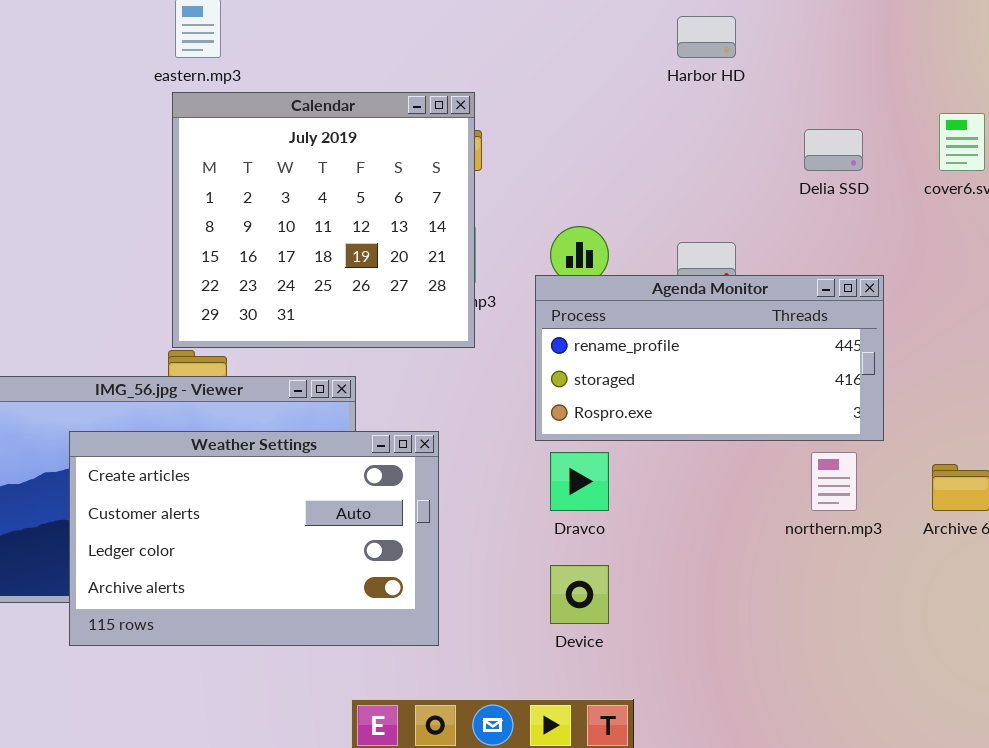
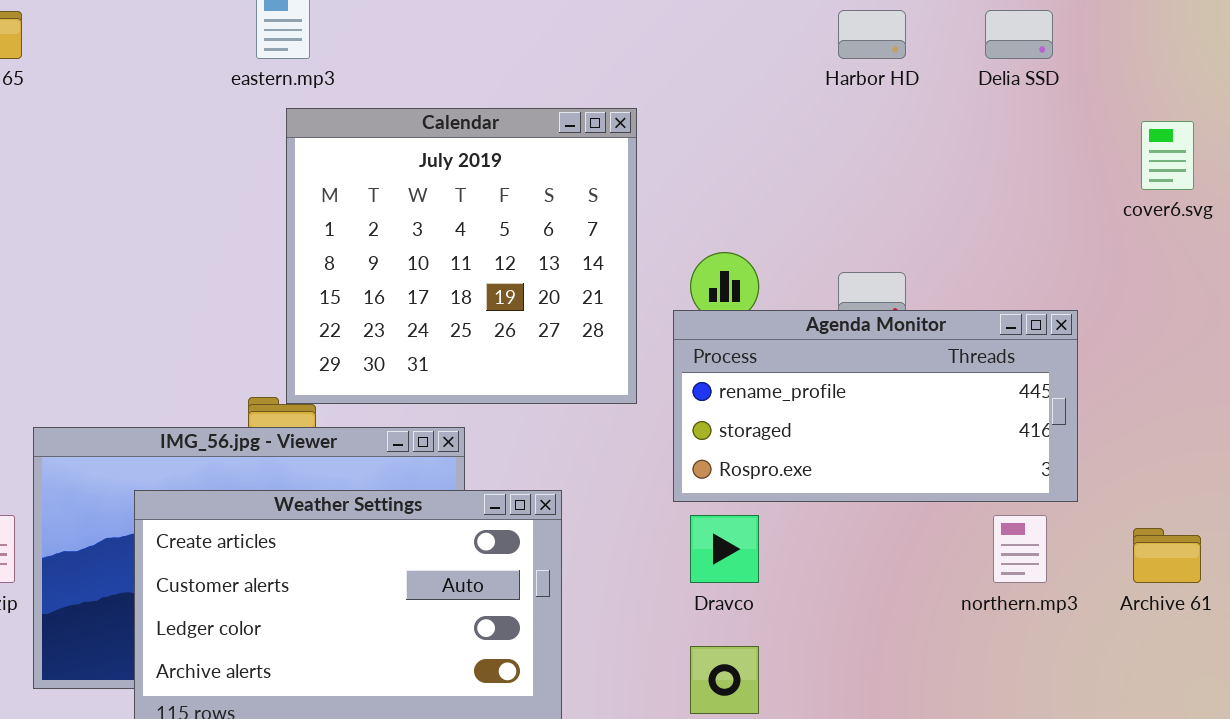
Calendar: [172,92,475,348] -> [286,108,637,404], moved
Delia SSD: [804,129,863,171] -> [985,10,1053,59], moved

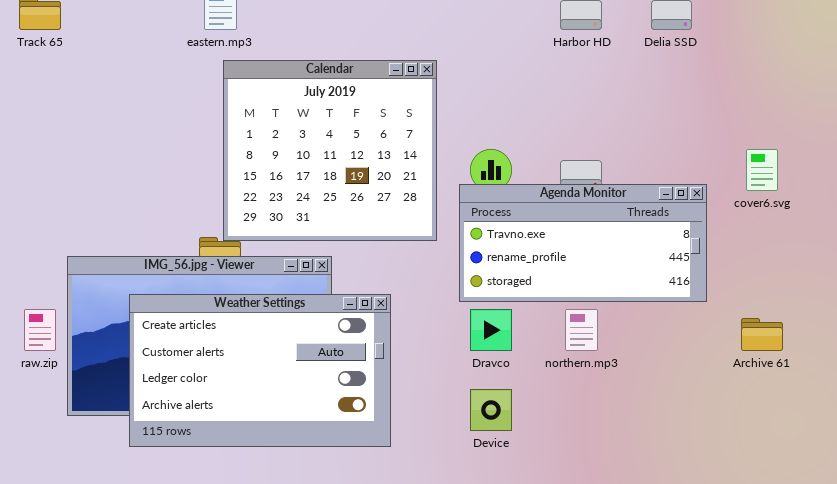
cover6.svg: [1141,121,1194,190] -> [746,149,778,191], moved
Agenda Monitor: [673,310,1078,502] -> [459,184,707,302], scrolled up 1 row
northern.mp3: [993,515,1047,583] -> [565,309,598,351], moved

